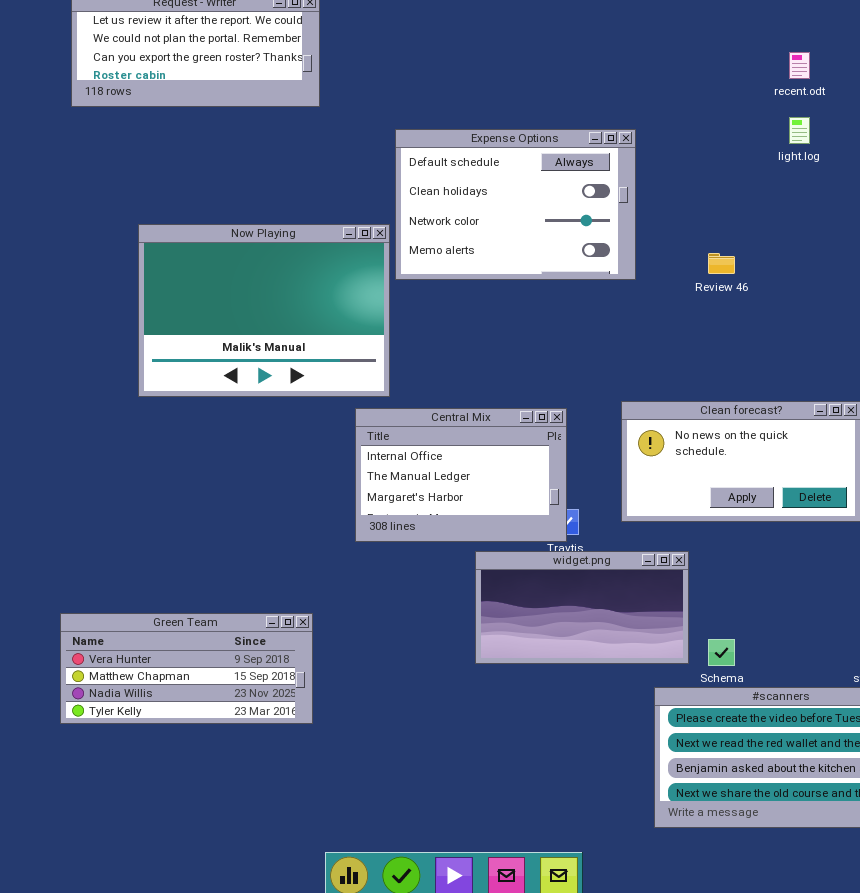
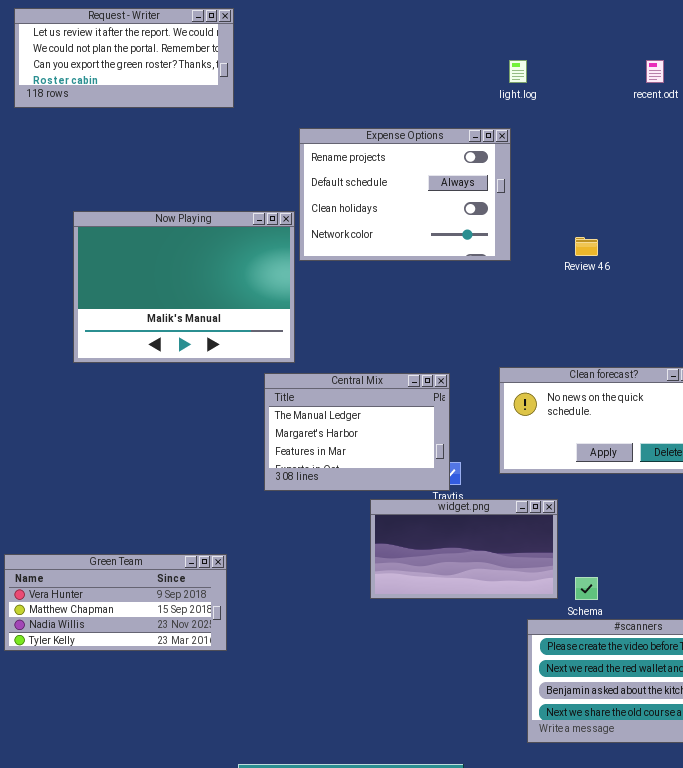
light.log: [789,117,810,144] -> [509,60,527,83], moved
Expense Options: [395,129,636,280] -> [299,128,511,261], scrolled up 1 row
Central Mix: [355,408,567,542] -> [264,373,450,491], scrolled down 1 row

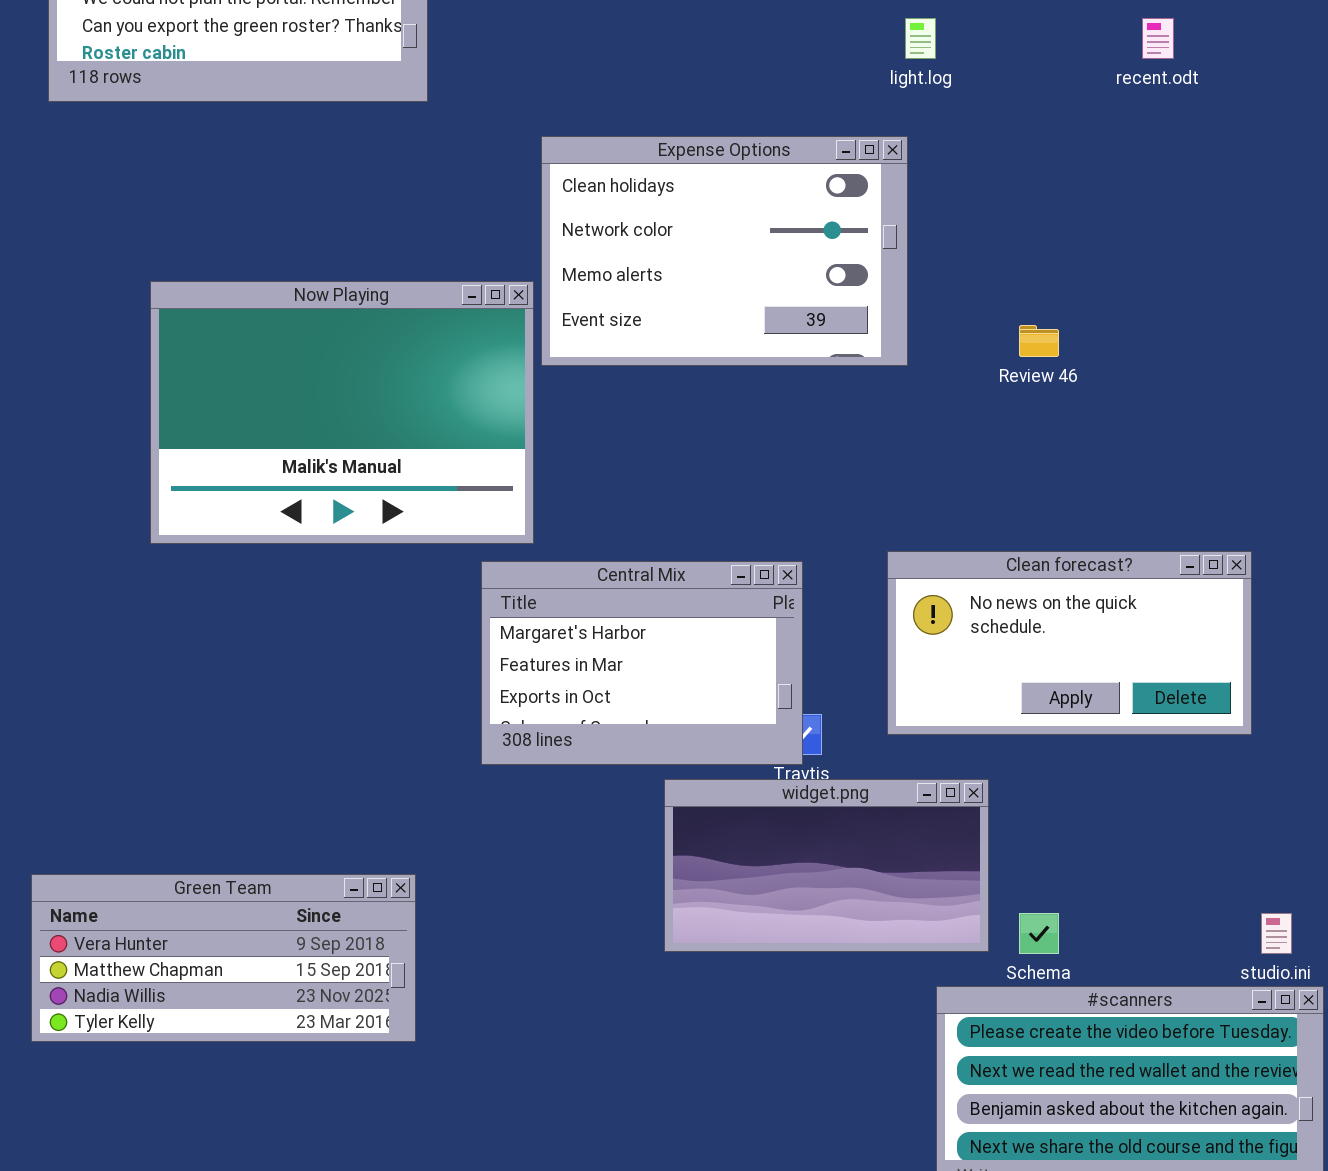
Expense Options: [299,128,511,261] -> [541,136,908,366], scrolled down 2 rows
Central Mix: [264,373,450,491] -> [481,561,803,765], scrolled down 1 row

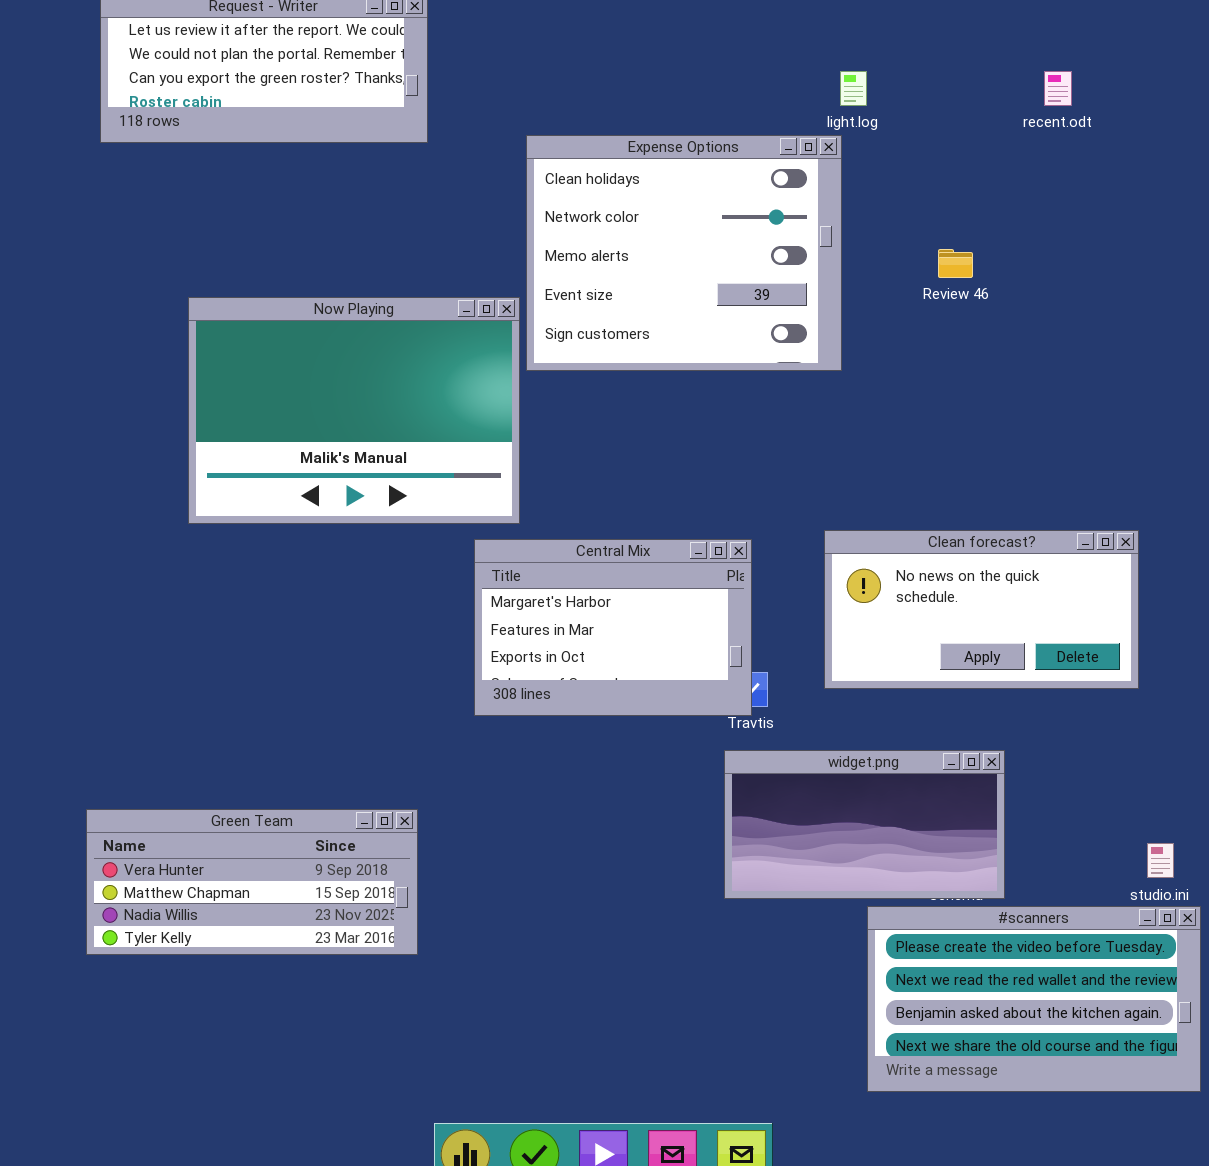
Expense Options: [541,136,908,366] -> [526,135,842,371], resized
Review 46: [1019,325,1059,357] -> [938,249,973,278], moved
widget.png: [664,779,989,952] -> [724,750,1005,899], moved

